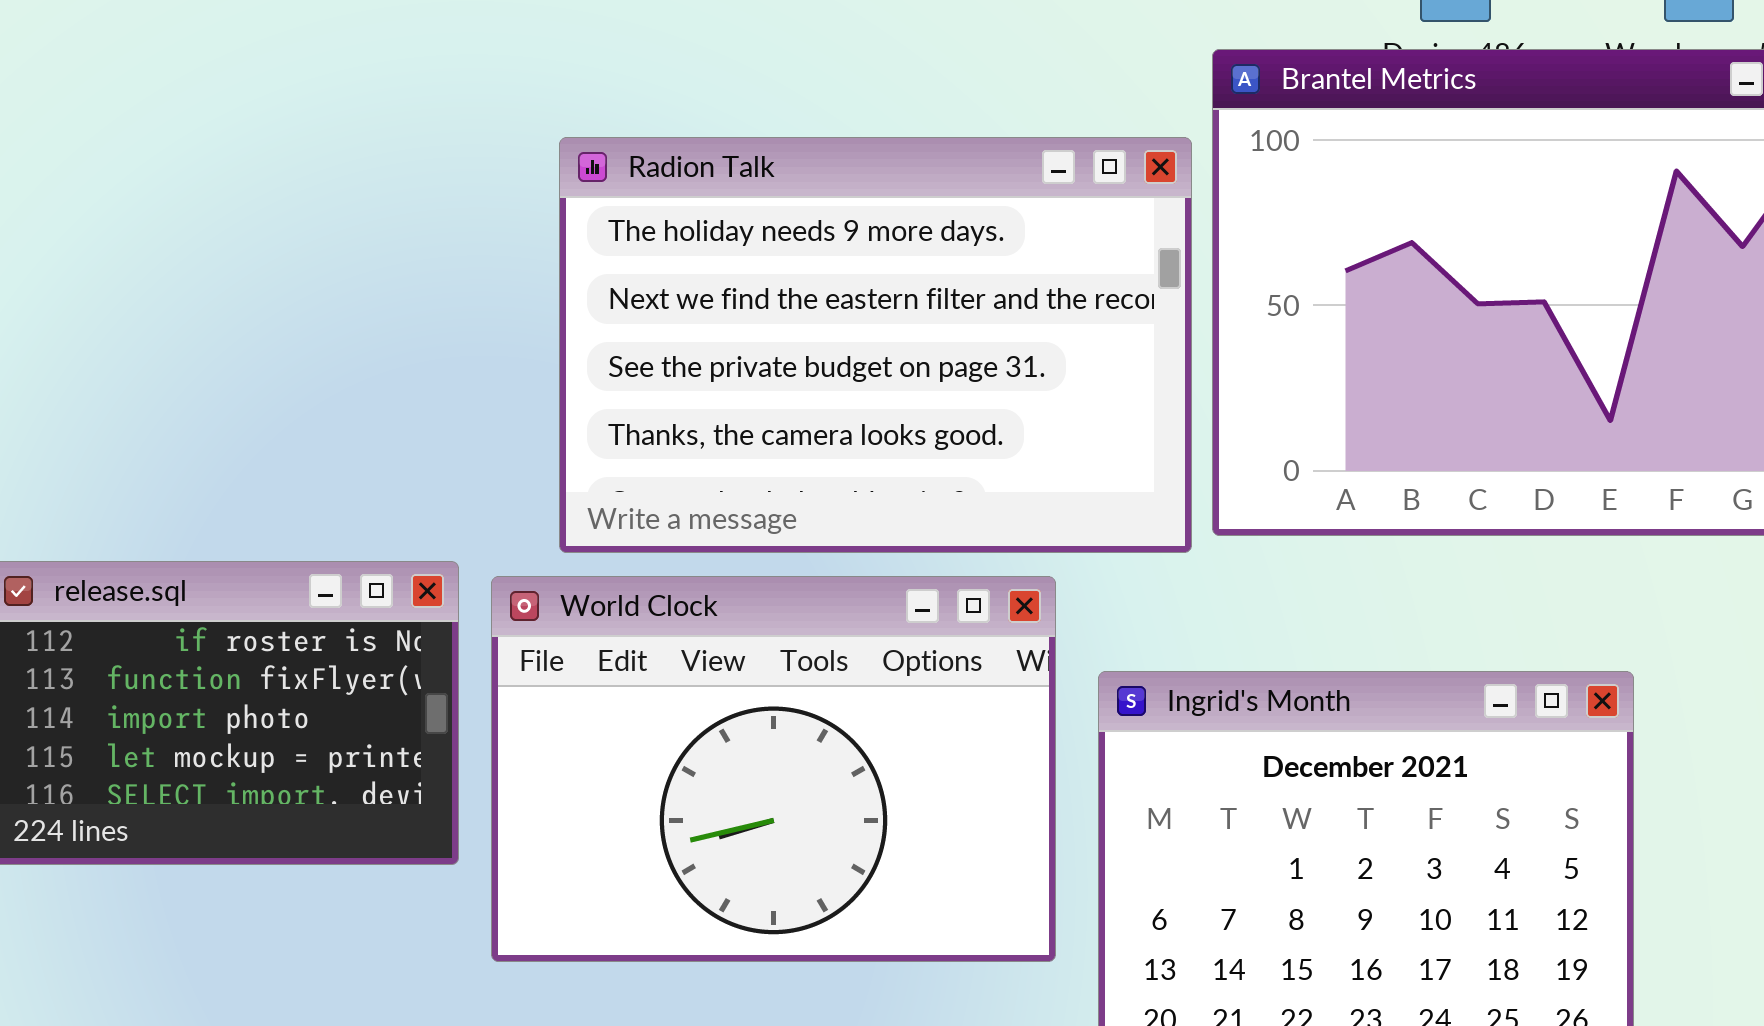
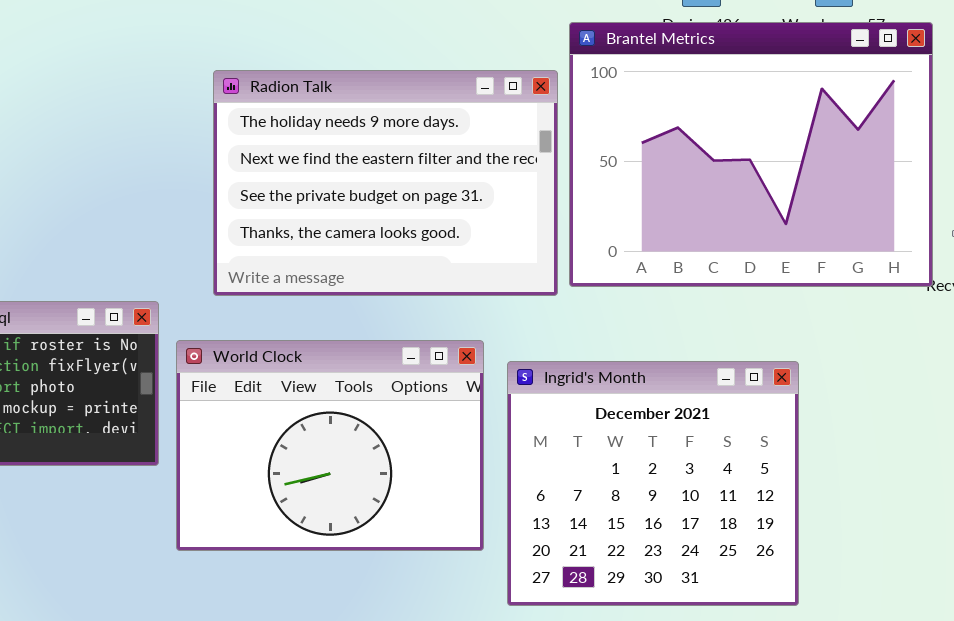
World Clock: [491,576,1056,962] -> [176,340,484,551], moved

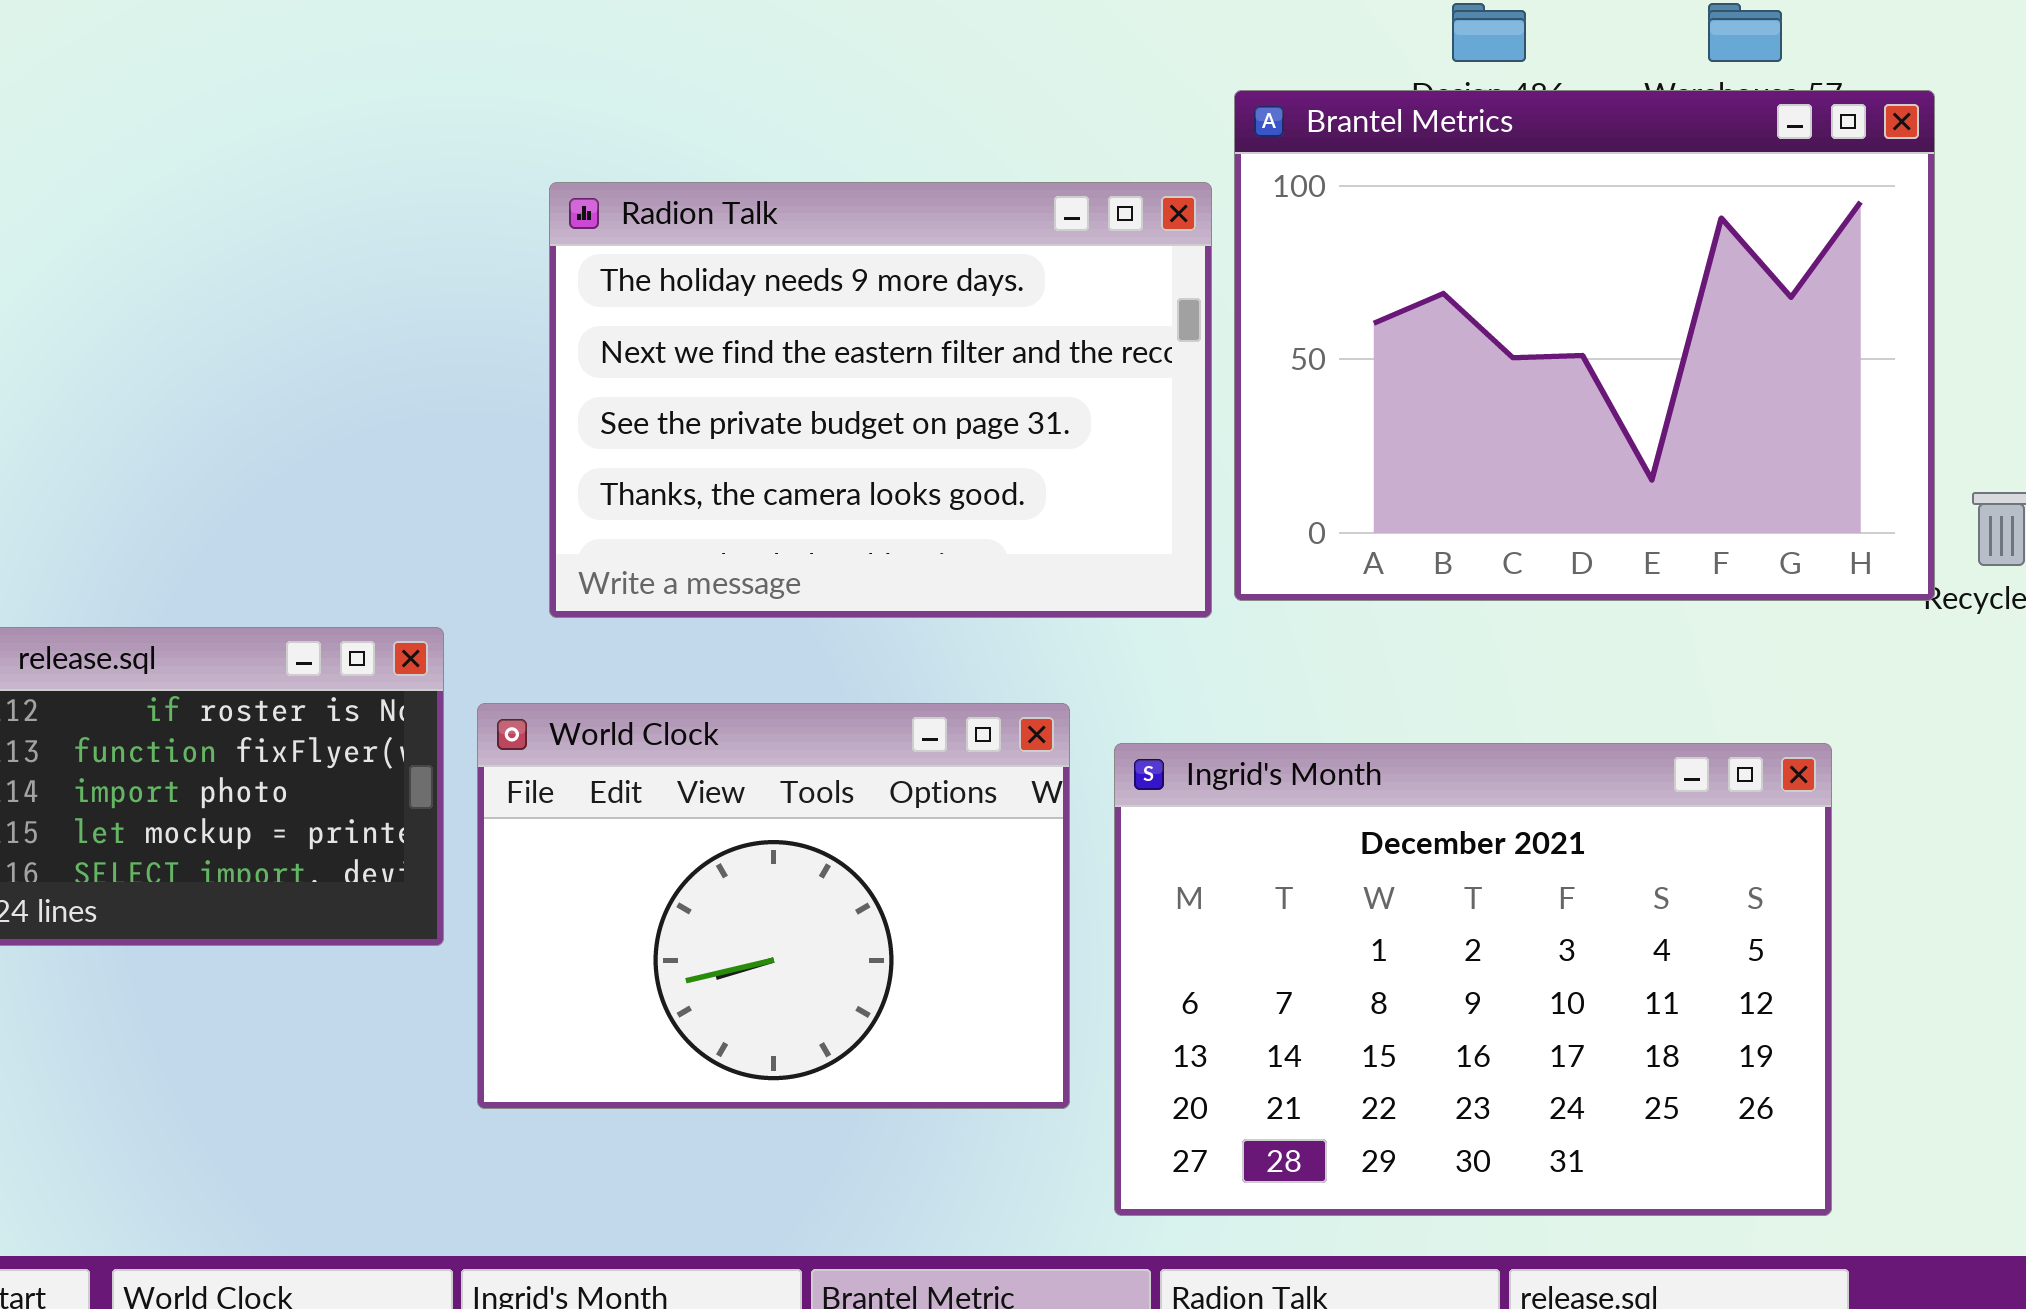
Ingrid's Month: [507,361,799,606] -> [1114,743,1832,1216], resized

